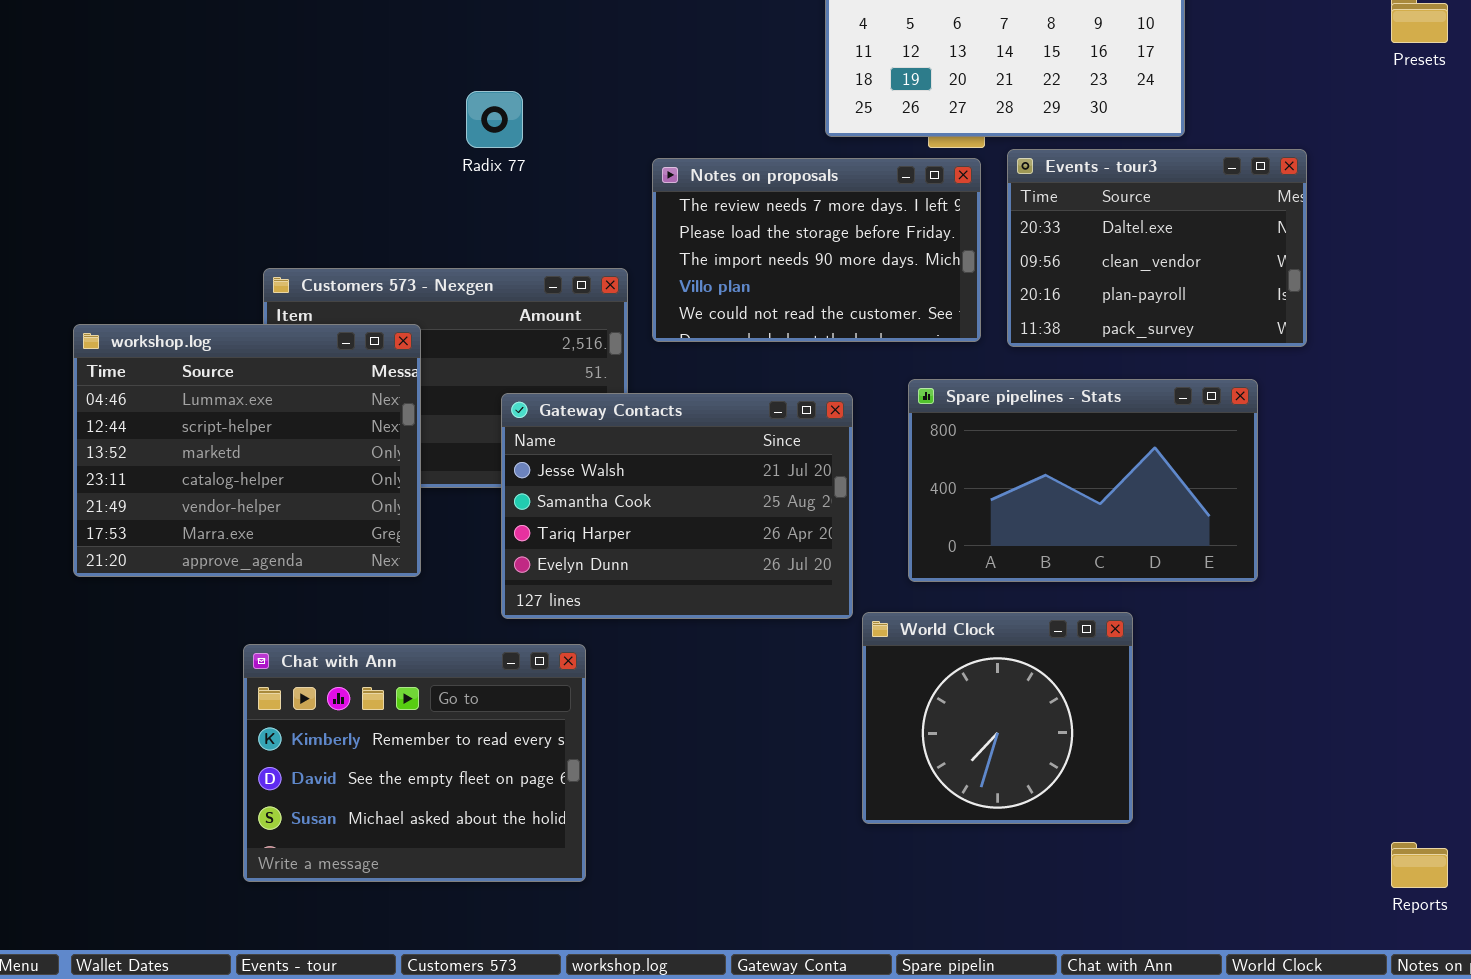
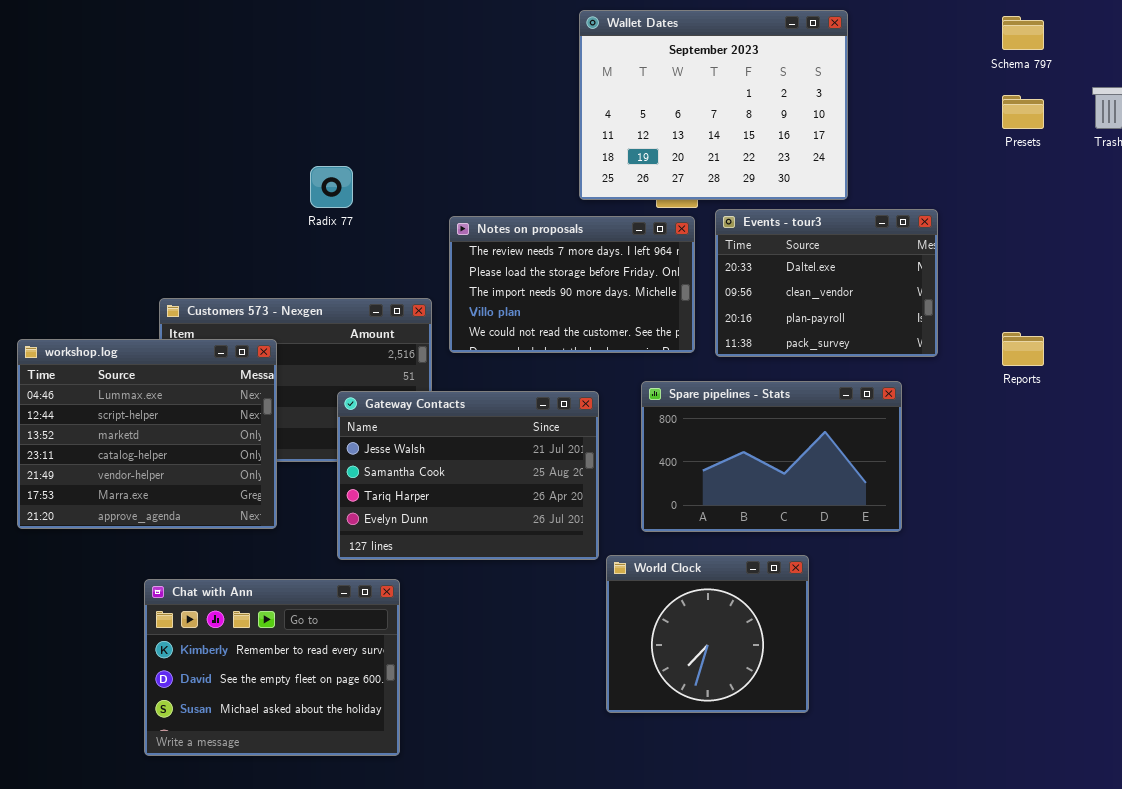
Reports: [1391,842,1448,888] -> [1002,332,1044,366], moved

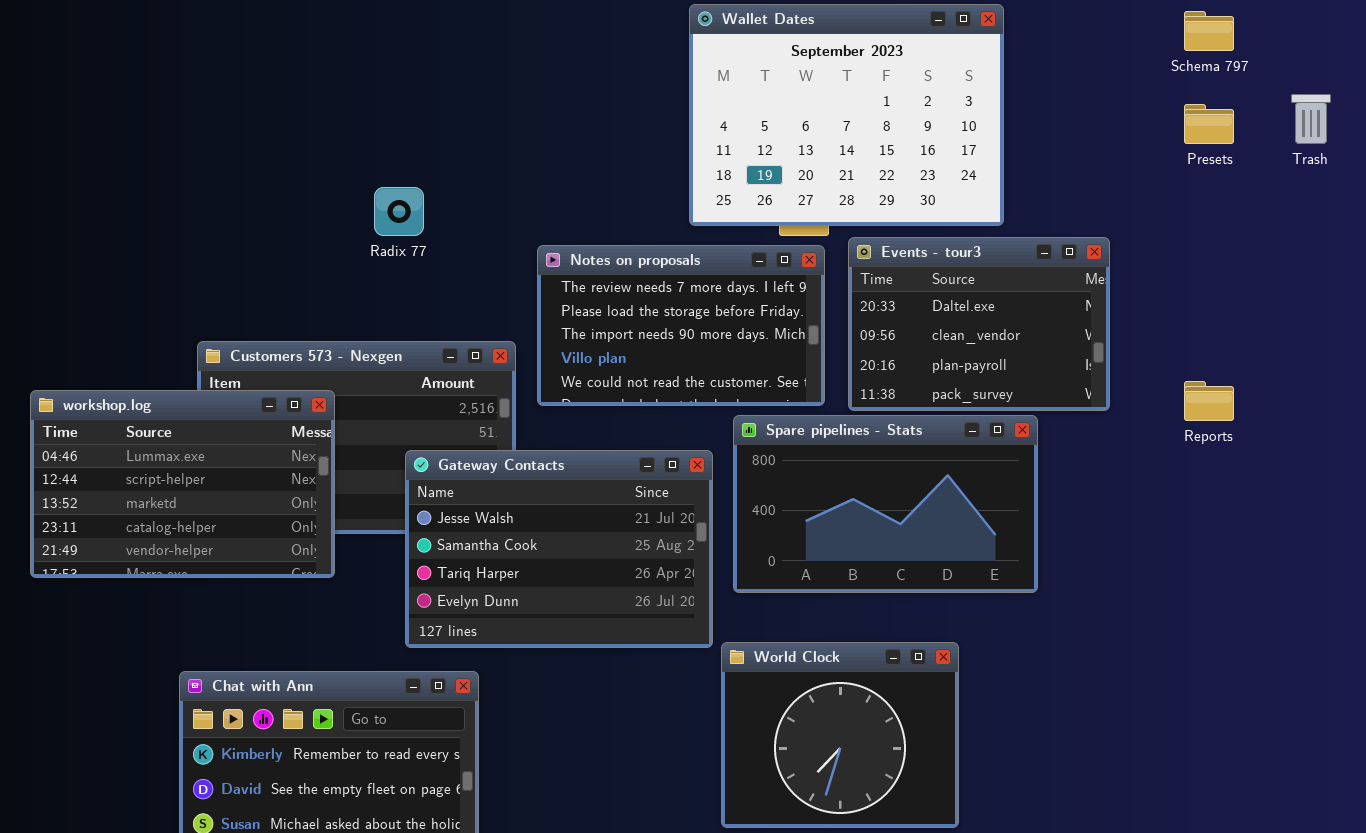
workshop.log: [17,339,277,529] -> [30,390,335,578], resized
Spare pipelines - Stats: [641,381,902,532] -> [733,415,1038,593], moved

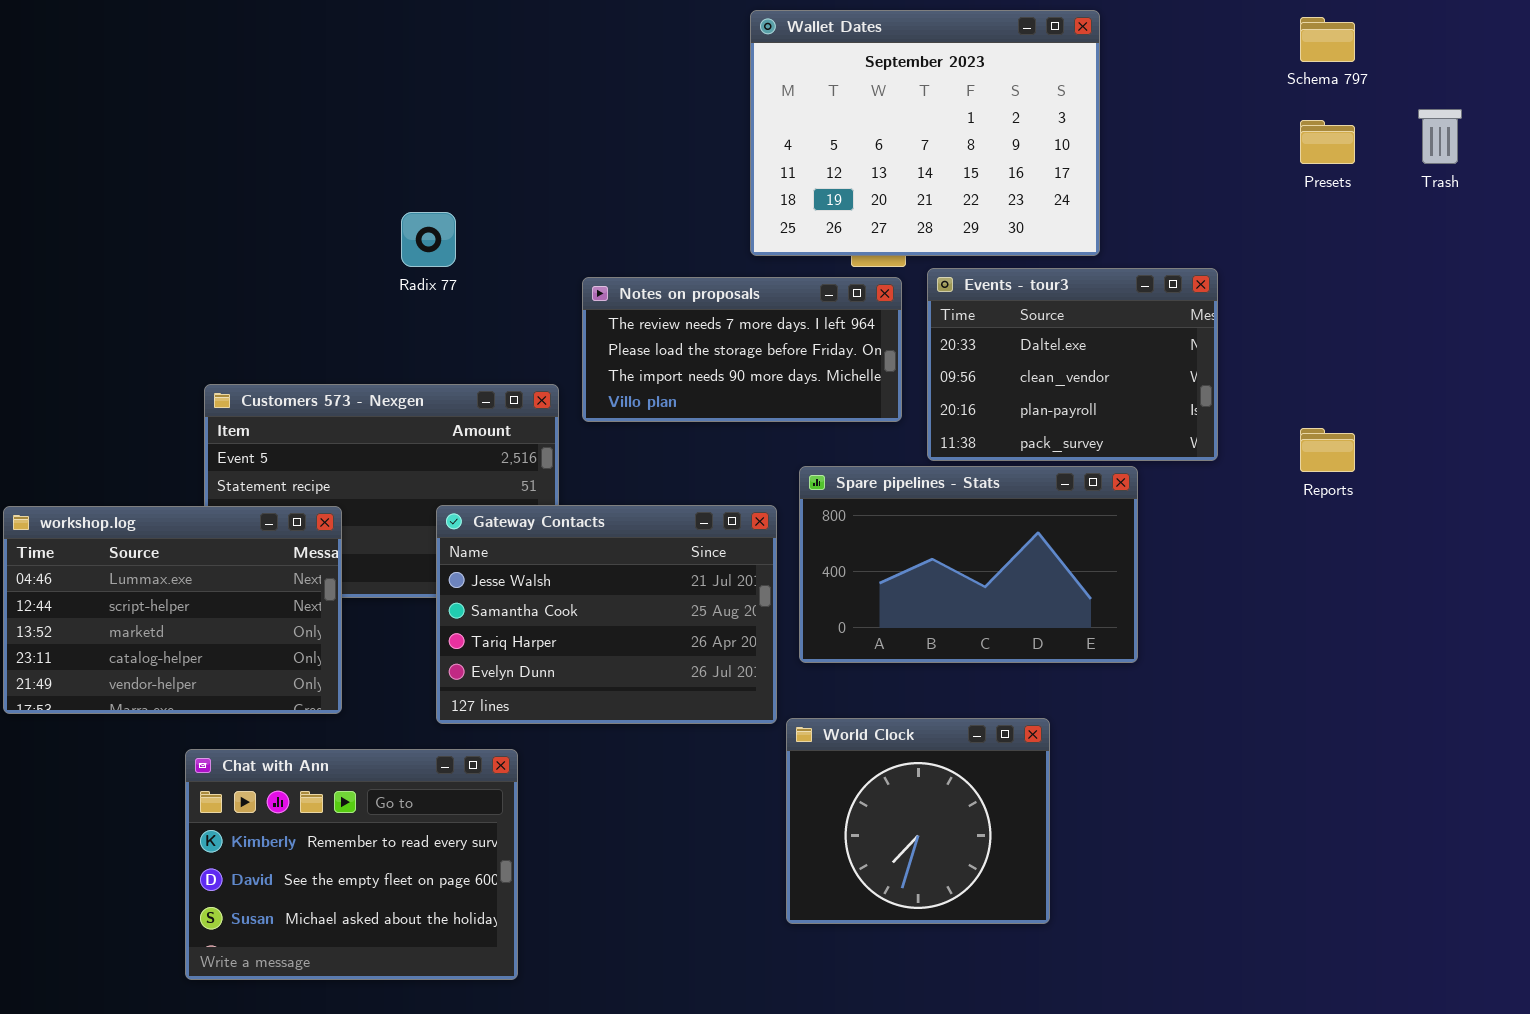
Notes on proposals: [537,245,825,406] -> [582,277,902,422], resized
workshop.log: [30,390,335,578] -> [3,506,342,714], moved

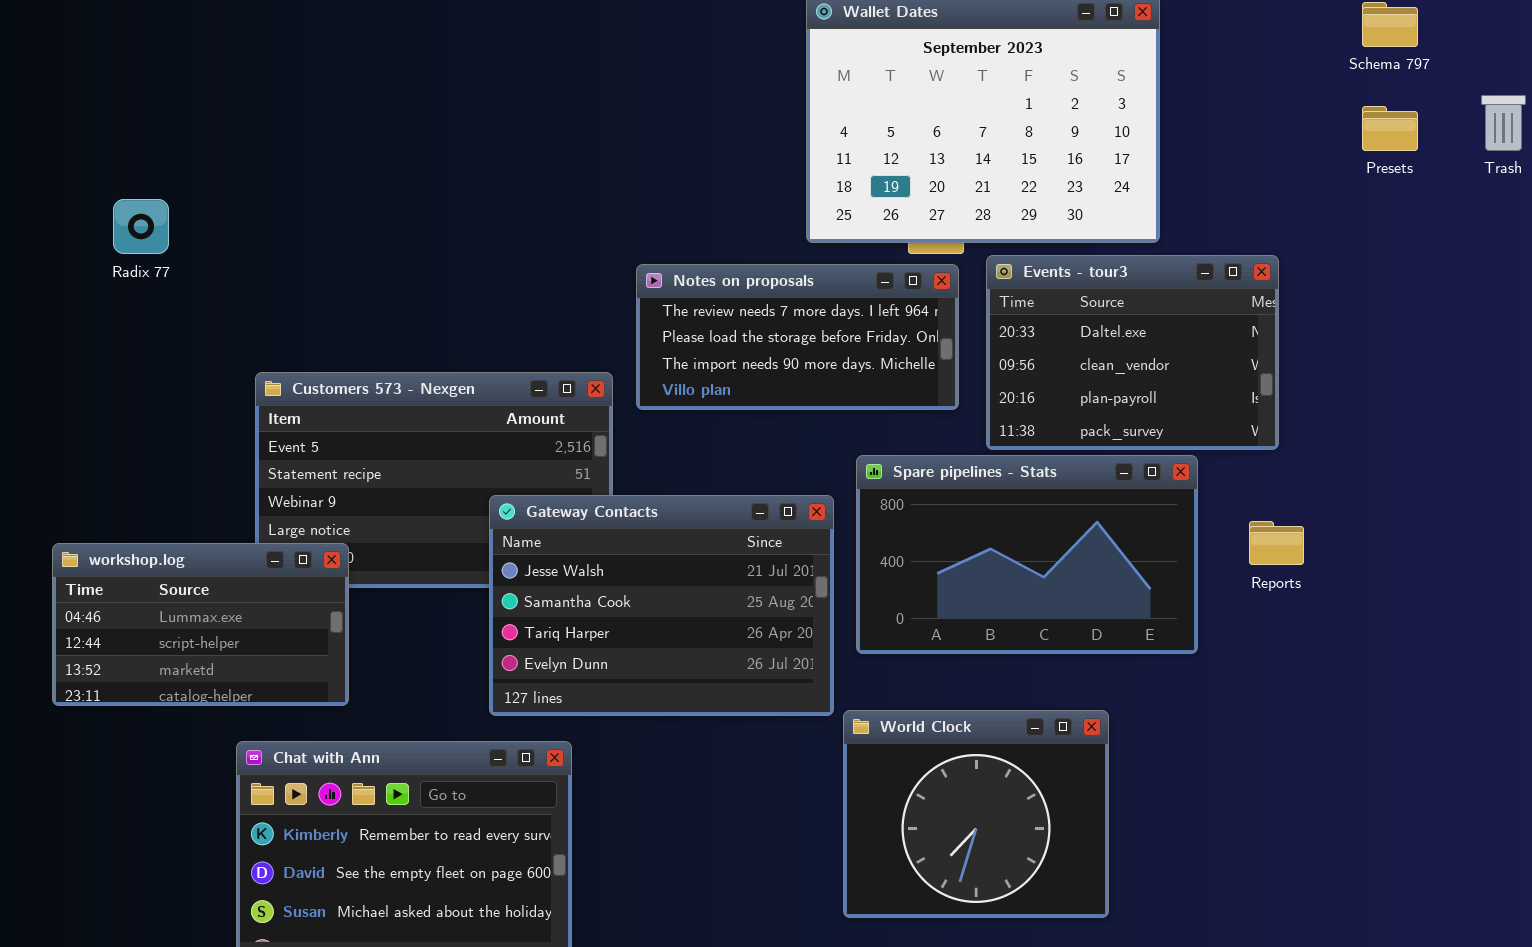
Radix 77: [401,212,456,267] -> [113,199,169,254], moved
Reports: [1300,428,1355,472] -> [1249,521,1304,565], moved
workshop.log: [3,506,342,714] -> [52,543,349,706], resized

